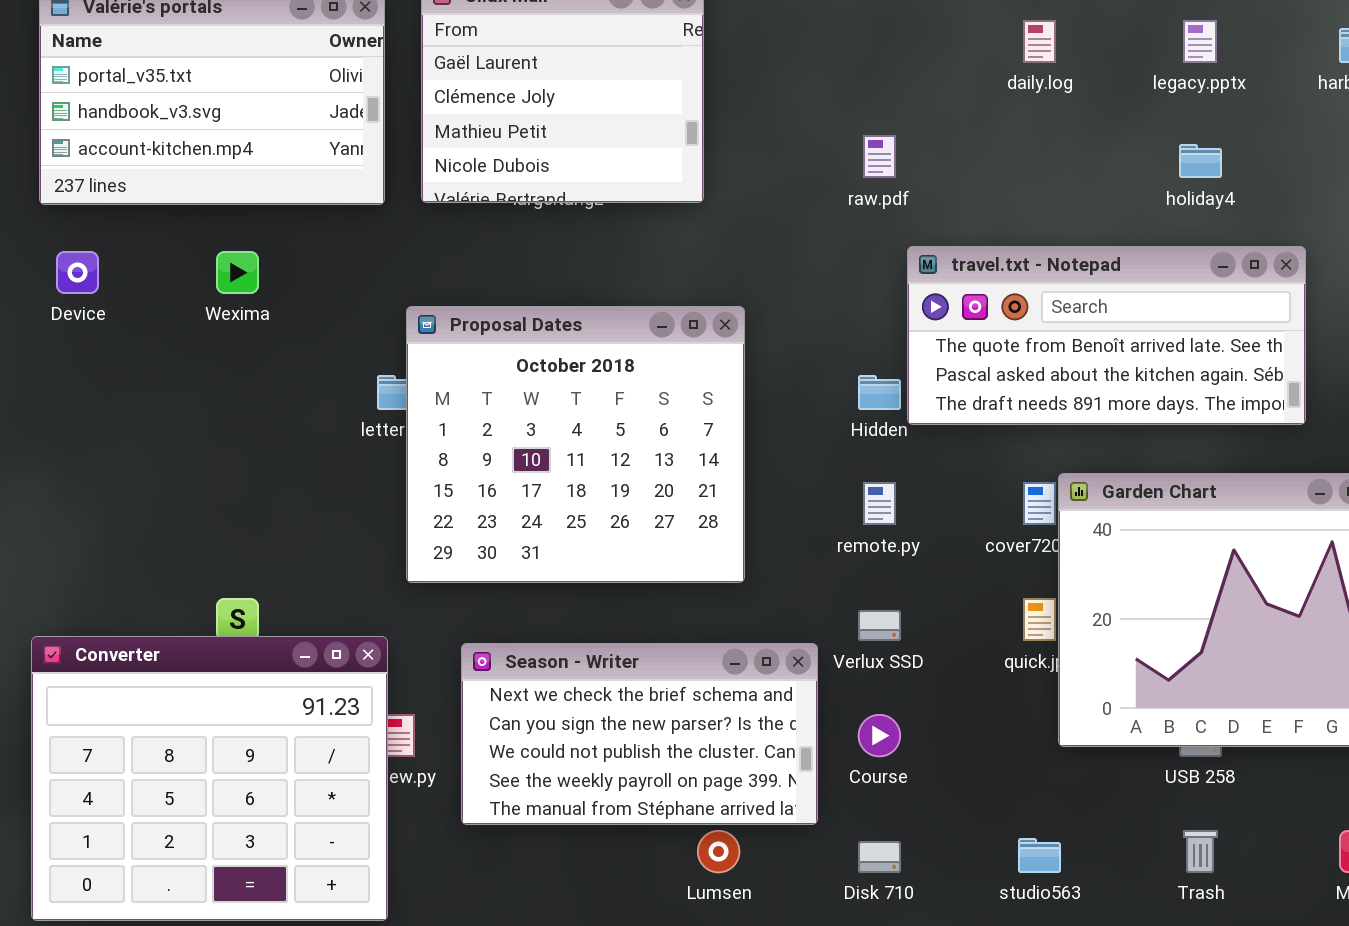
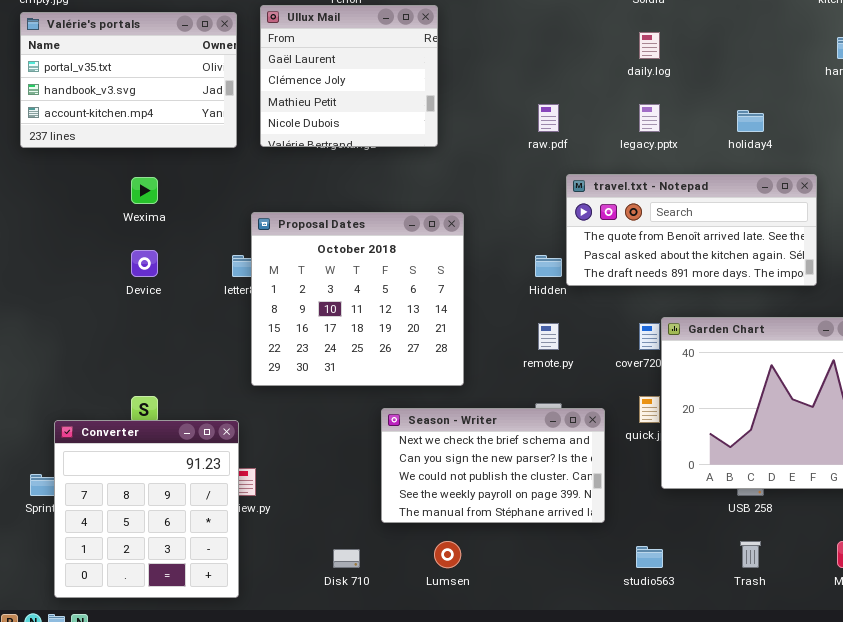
legacy.pptx: [1183,20,1217,63] -> [639,104,660,132], moved
Device: [56,251,99,294] -> [131,250,158,277], moved
Converter: [31,636,388,921] -> [54,420,239,598], resized
Season - Writer: [461,643,818,825] -> [381,408,605,523], moved
Disk 710: [858,841,901,873] -> [333,549,360,568], moved

